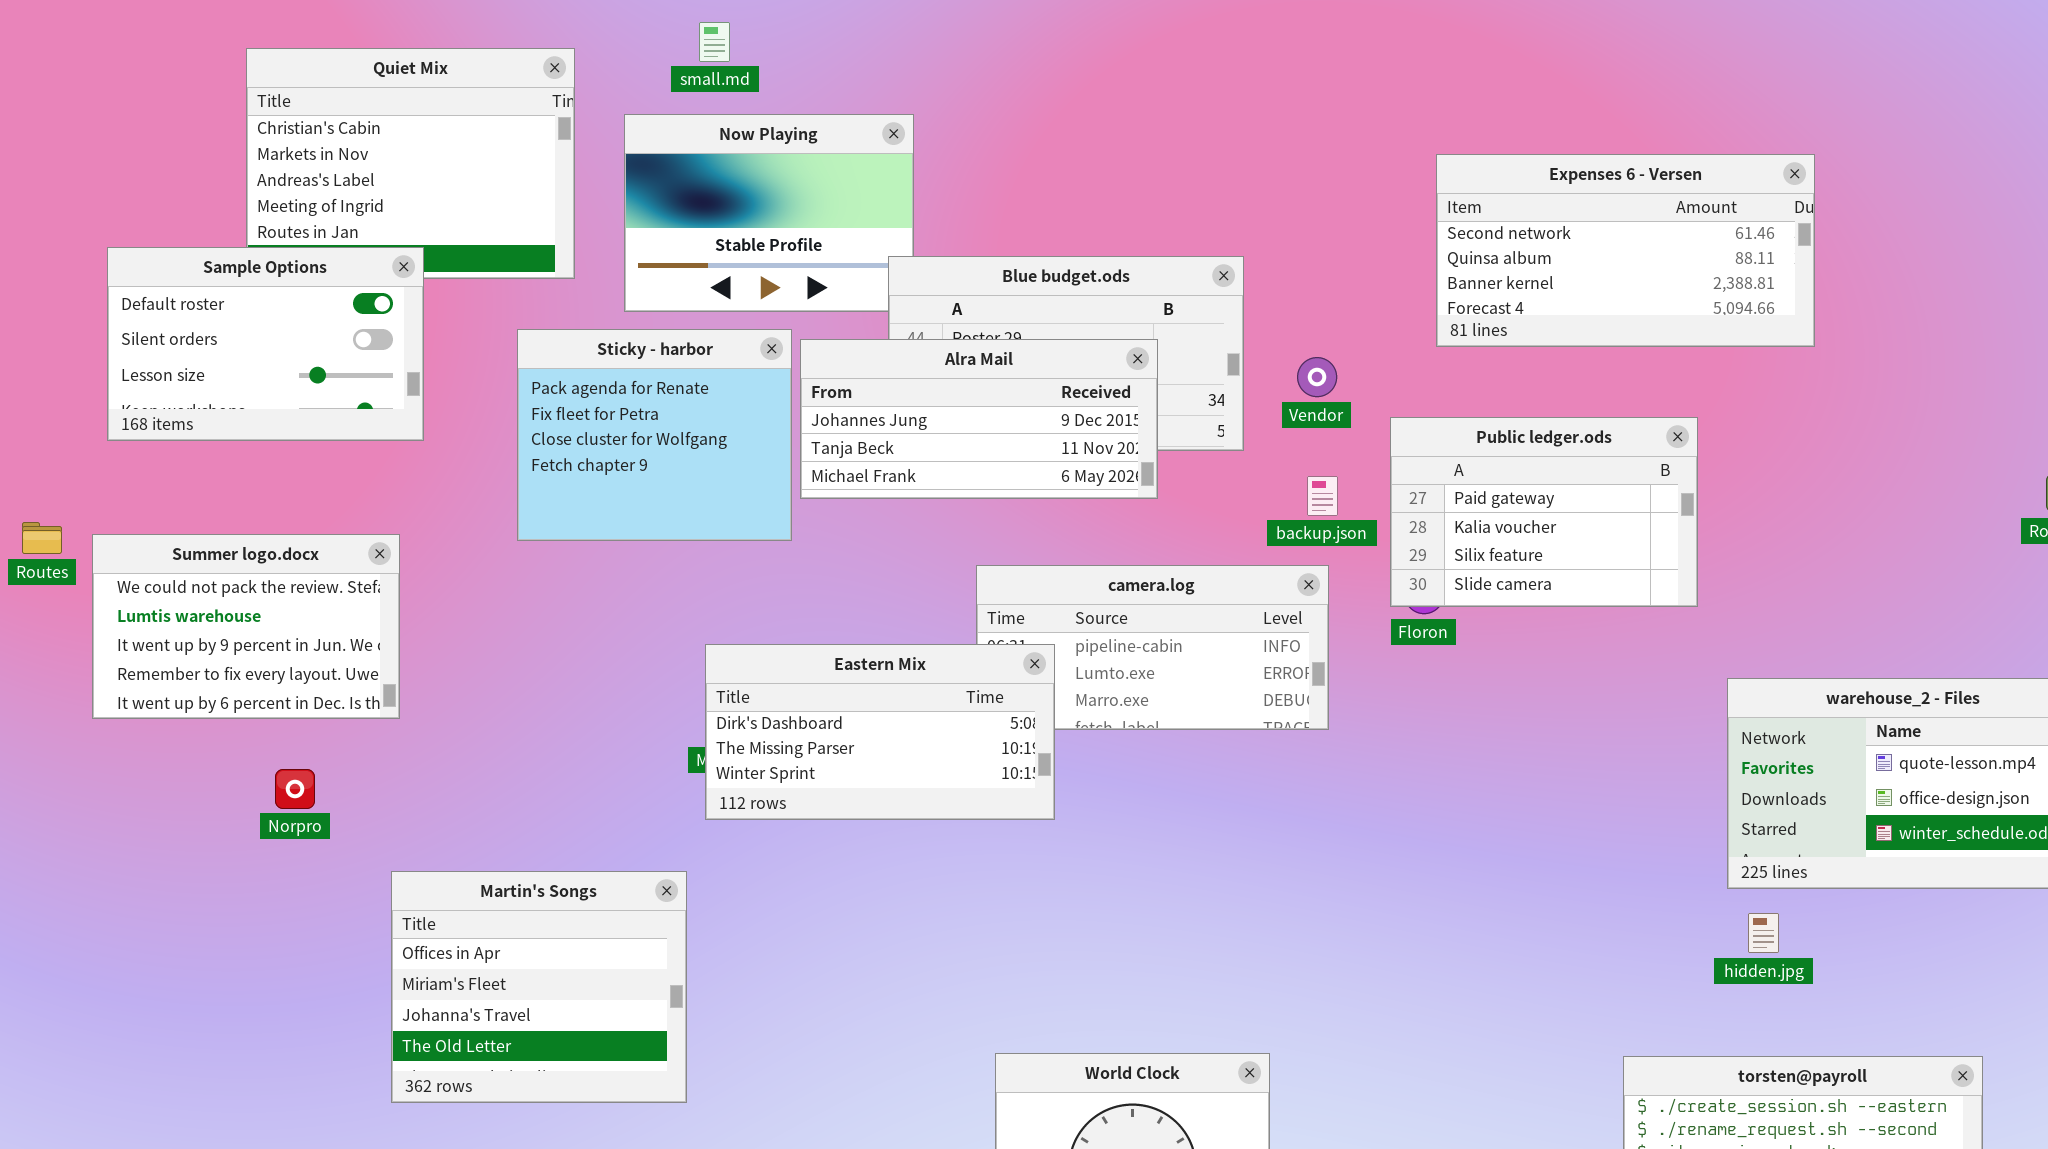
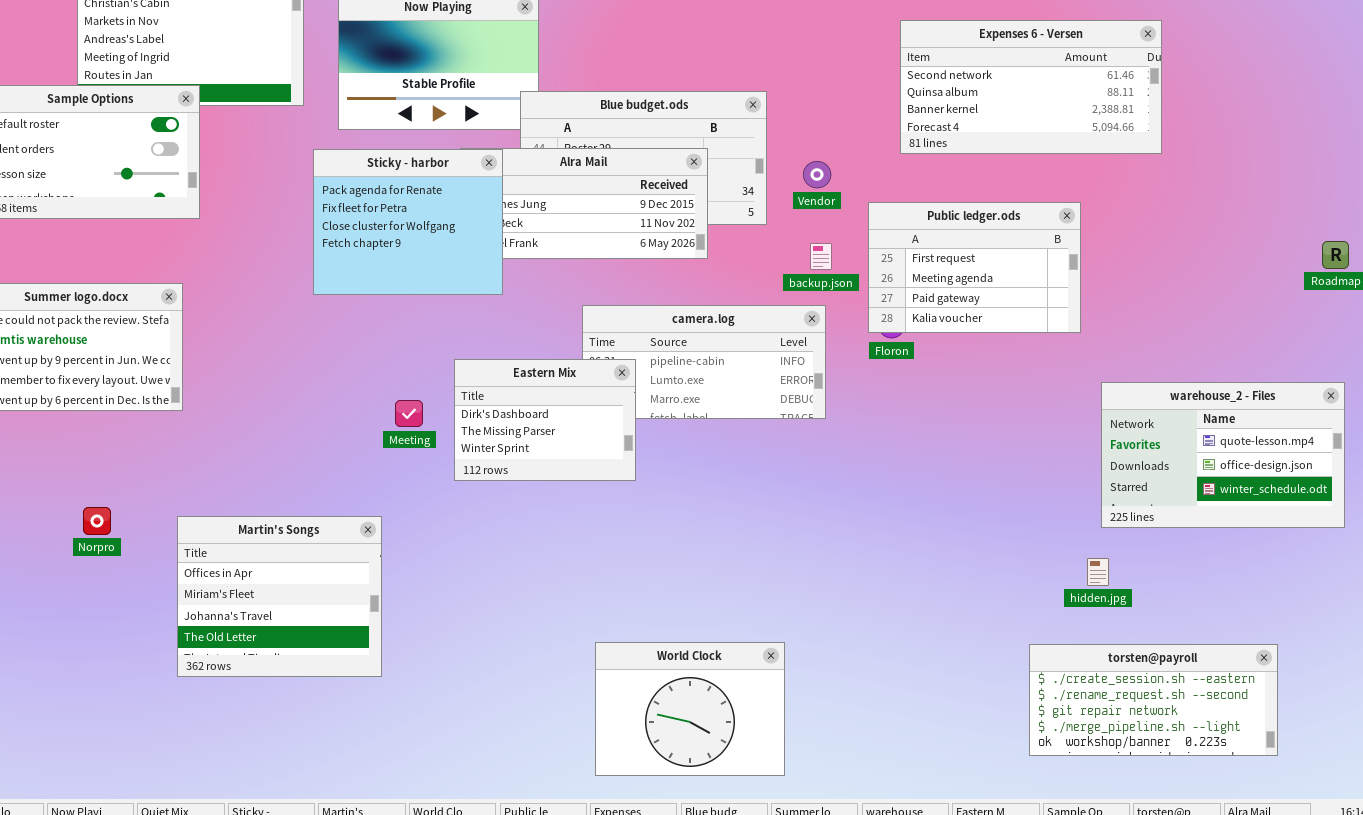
Sticky - harbor: [517,329,792,541] -> [313,149,503,295], moved
Public ledger.ods: [1390,417,1698,607] -> [868,202,1081,333], scrolled up 2 rows
Eastern Mix: [705,644,1055,820] -> [454,359,636,481], resized
Norpro: [275,769,315,809] -> [83,507,111,535], moved
hidden.jpg: [1748,913,1779,953] -> [1087,558,1109,586], moved

